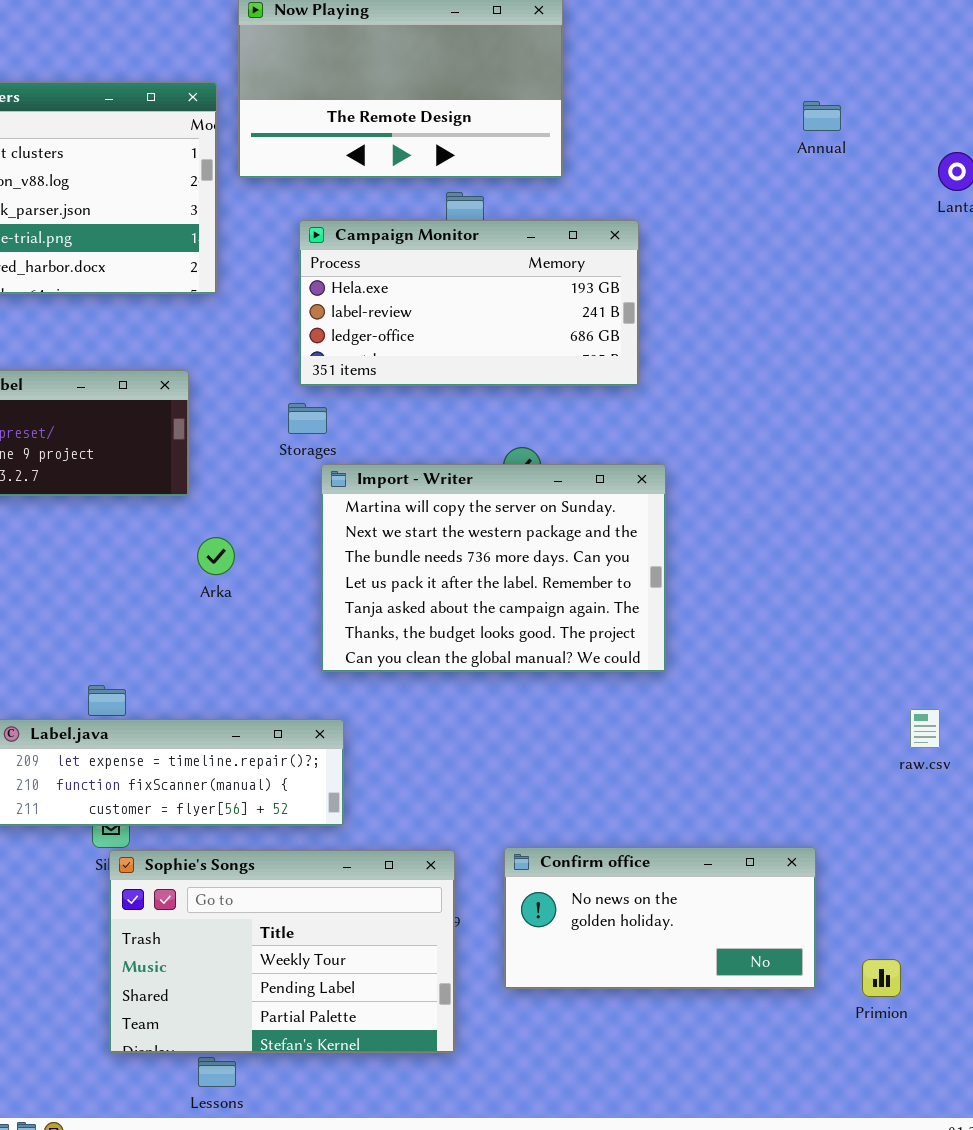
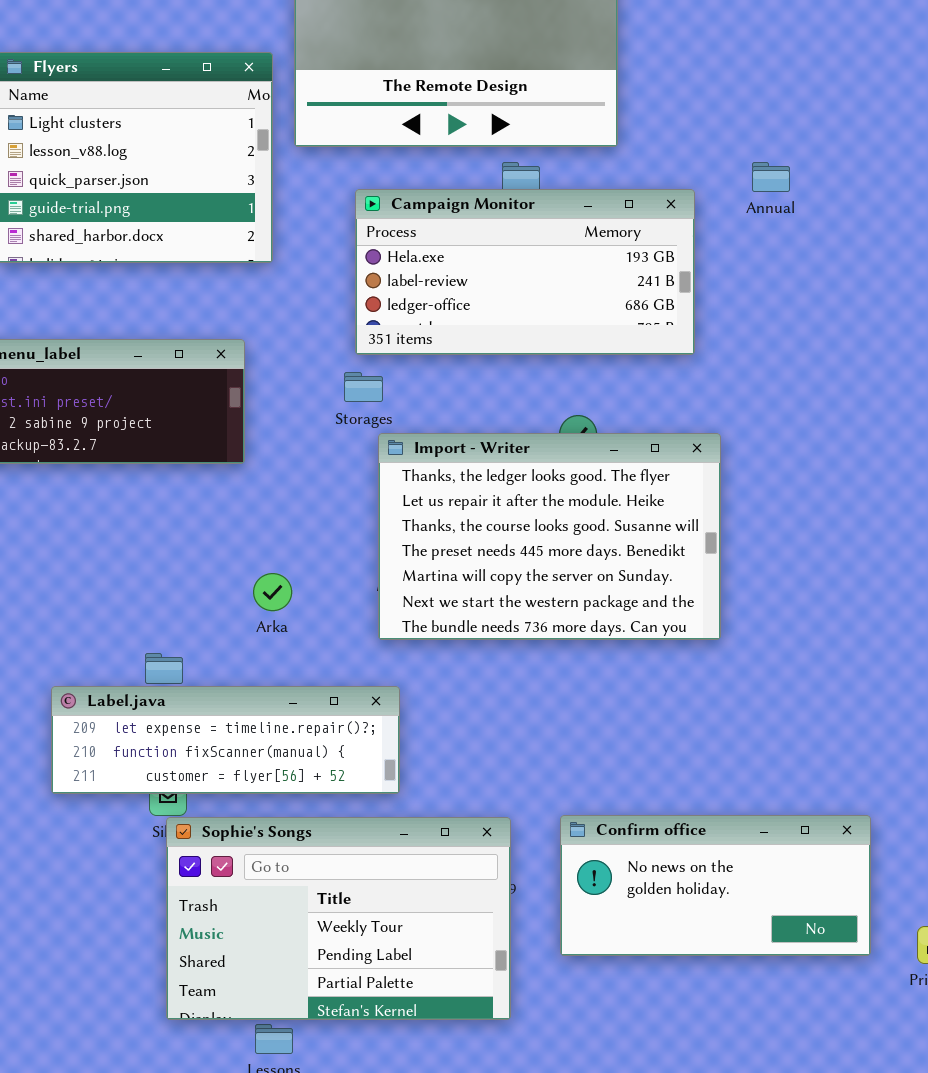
Annual: [803,101,841,131] -> [752,162,790,192], moved
Import - Writer: [321,464,666,672] -> [378,433,721,640], scrolled up 4 rows
Arka: [197,537,235,575] -> [253,573,292,611], moved

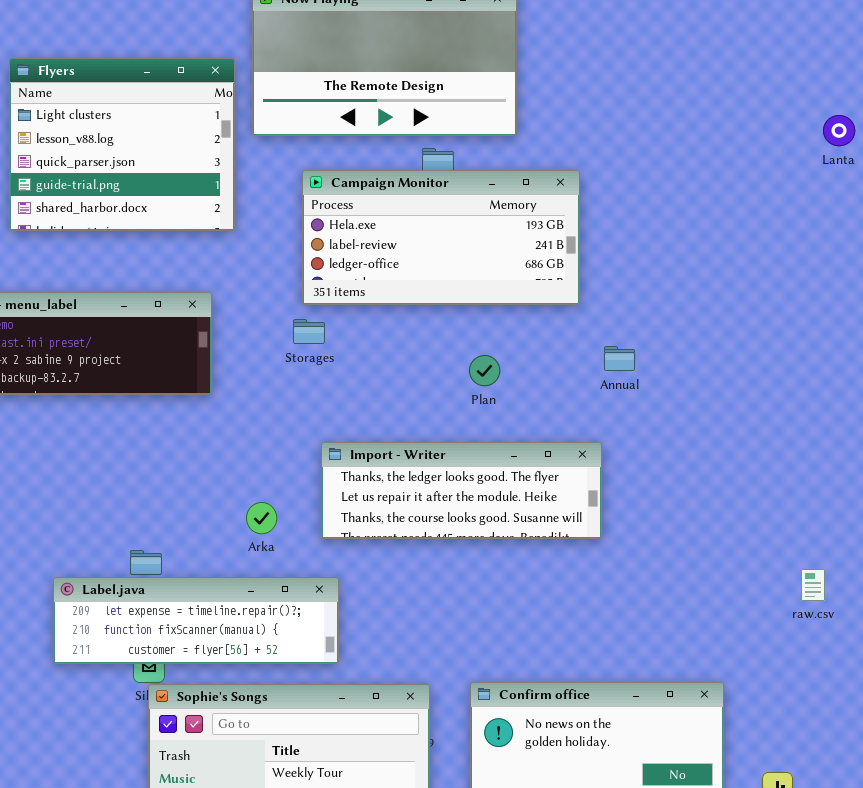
Annual: [752,162,790,192] -> [604,346,635,371], moved
Import - Writer: [378,433,721,640] -> [321,442,602,539], resized
Arka: [253,573,292,611] -> [246,502,277,534], moved

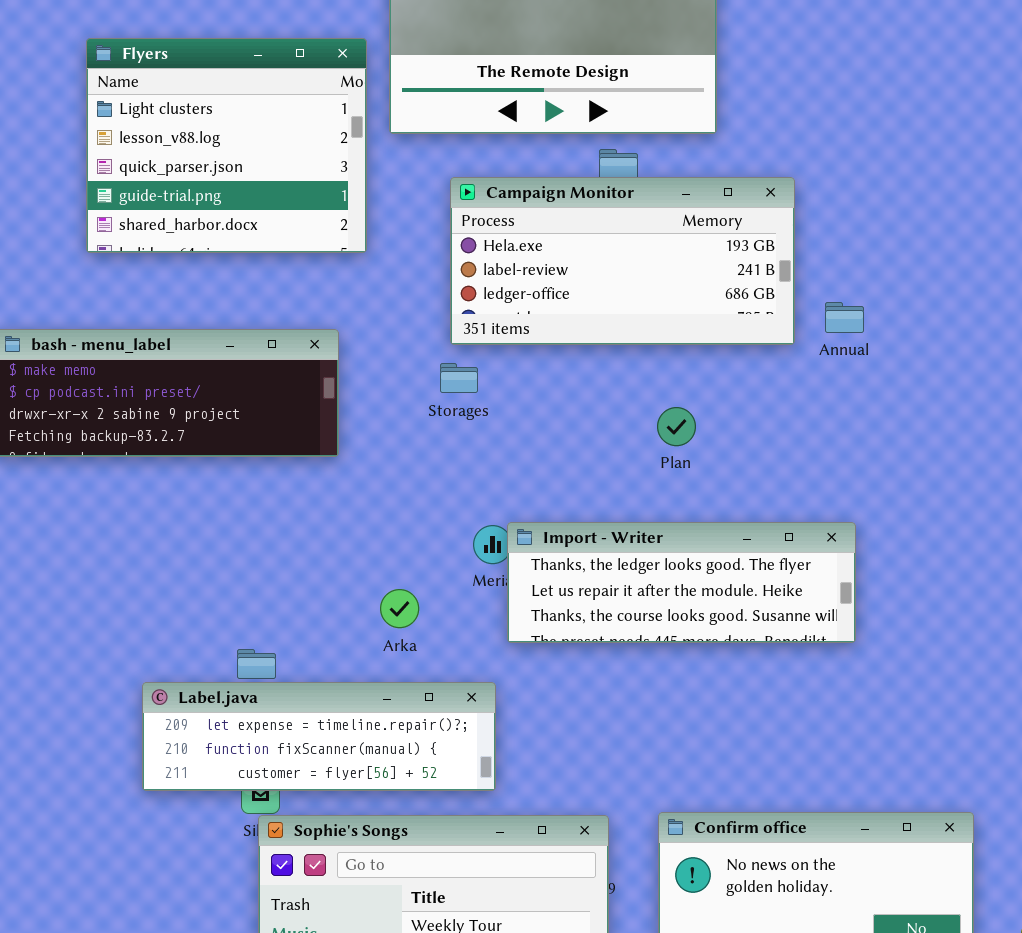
Annual: [604,346,635,371] -> [825,302,864,333], moved
Import - Writer: [321,442,602,539] -> [507,522,856,643], moved

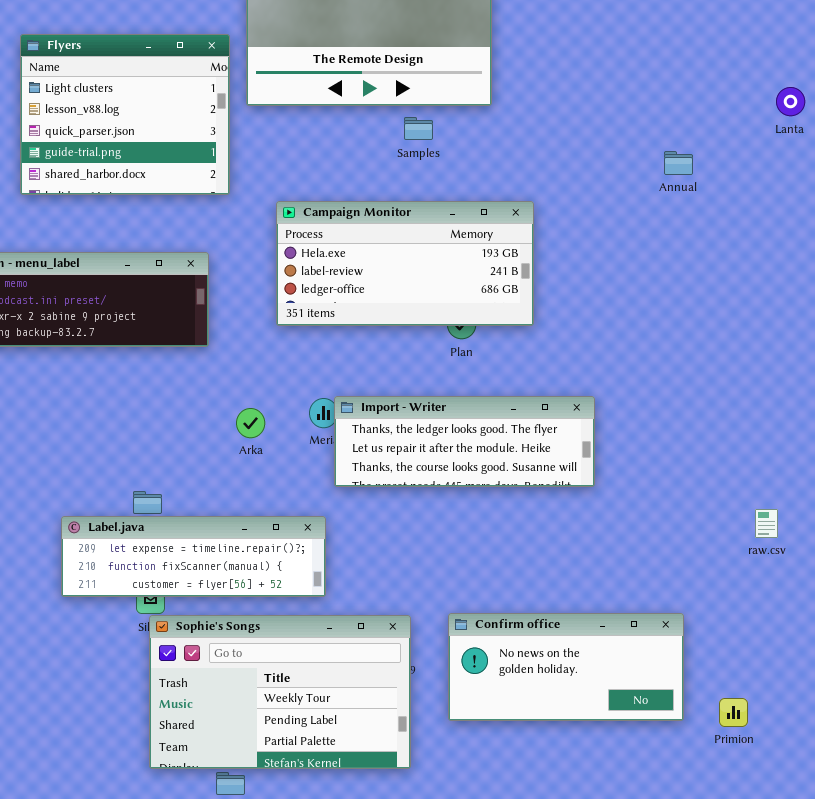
Campaign Monitor: [450,177,795,345] -> [276,201,534,326], moved
Annual: [825,302,864,333] -> [664,151,693,175], moved
Arka: [380,589,419,628] -> [236,408,265,438], moved

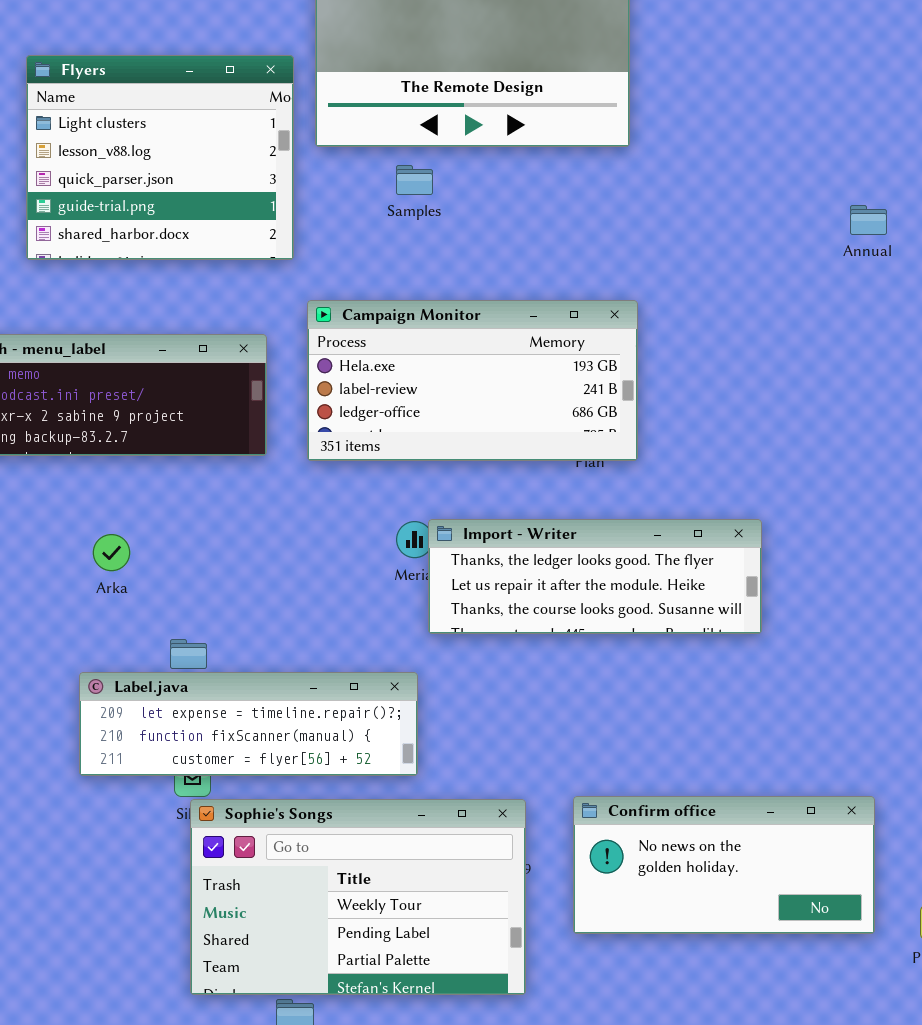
Samples: [404,117,433,140] -> [396,165,433,195], moved
Campaign Monitor: [276,201,534,326] -> [307,300,638,461], moved
Arka: [236,408,265,438] -> [93,534,130,571], moved

